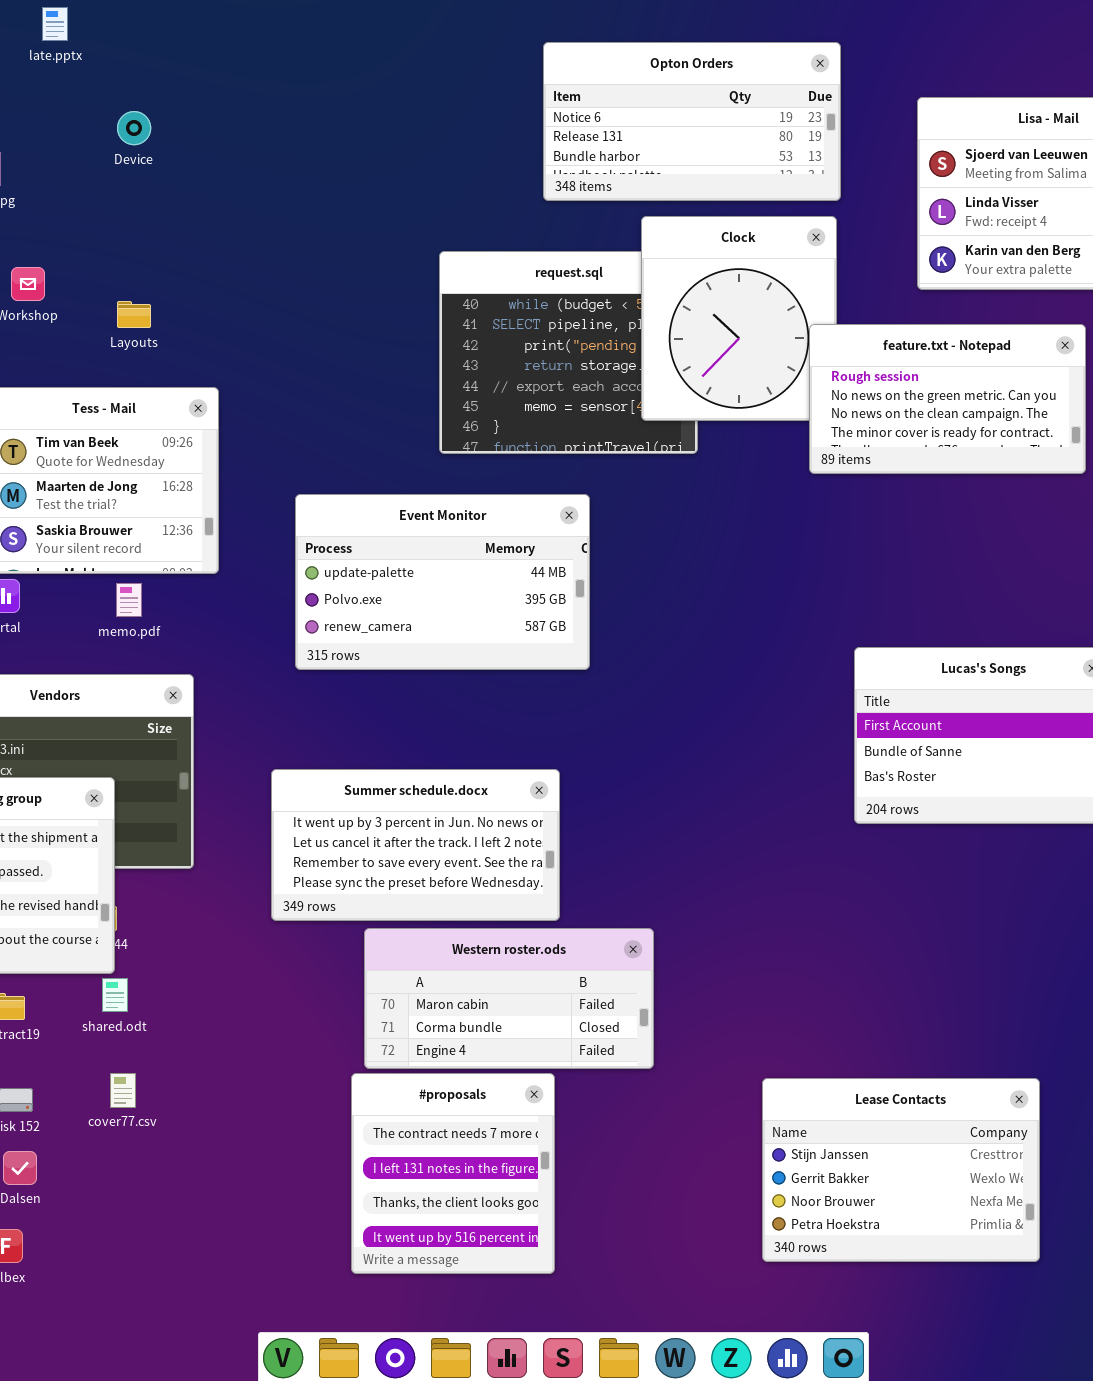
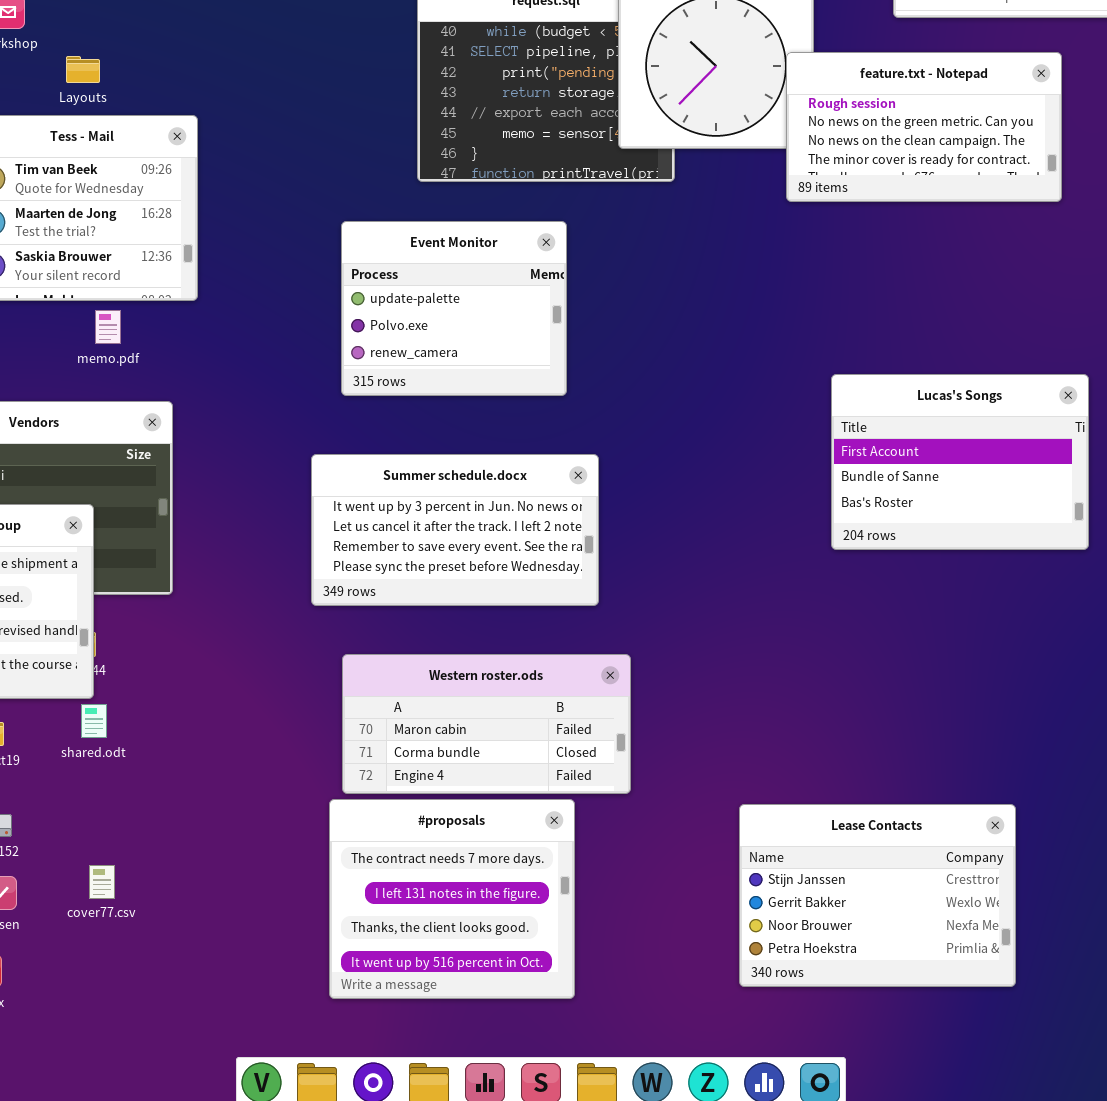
Layouts: [117,301,151,328] -> [66,56,100,83], moved
Event Monitor: [295,494,590,670] -> [341,221,567,396], resized
Summer schedule.docx: [271,769,560,921] -> [311,454,599,606], moved
cover77.csv: [110,1073,136,1108] -> [89,865,115,899], moved
#proposals: [351,1073,555,1274] -> [329,799,575,999], resized

